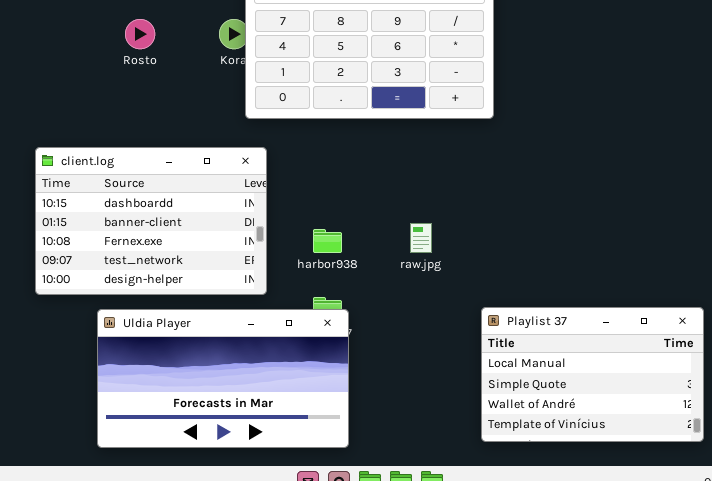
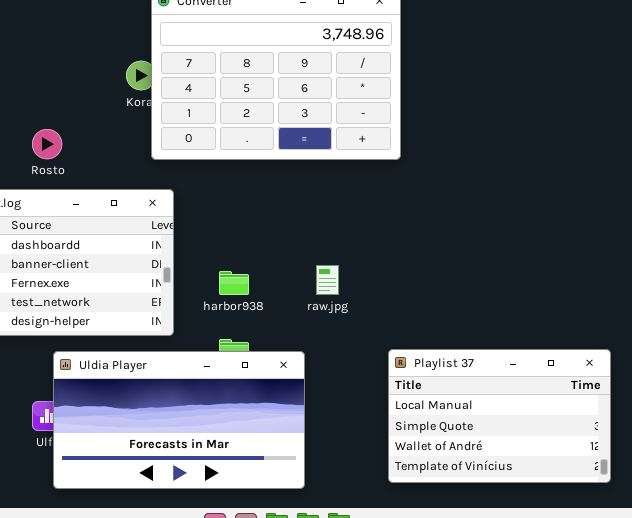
Rosto: [125,19,155,49] -> [32,129,62,159], moved
Uldia Player: [97,309,349,448] -> [53,351,305,489], moved

